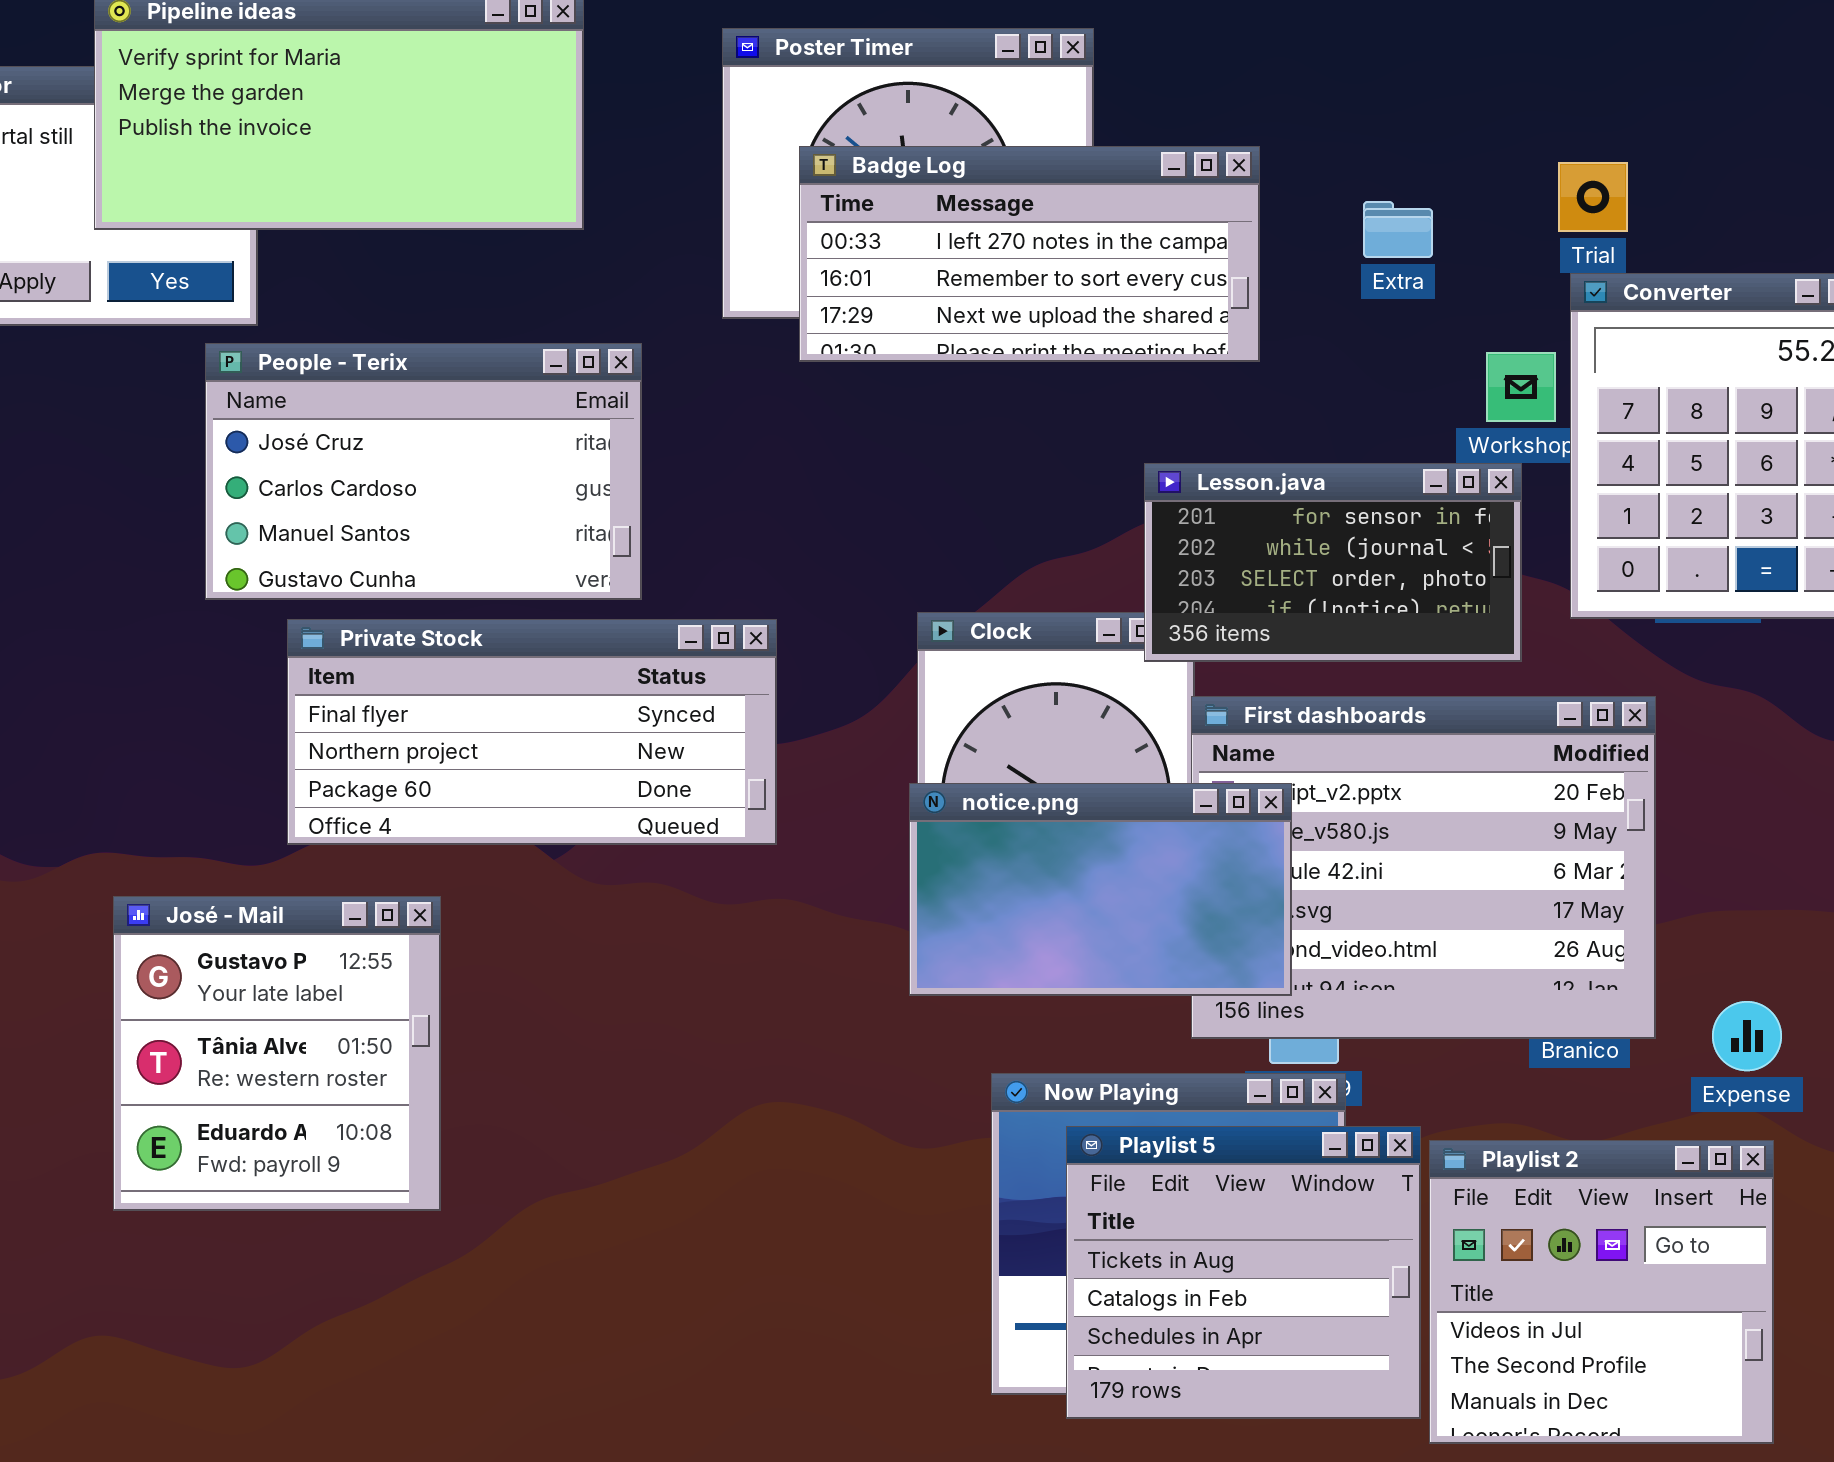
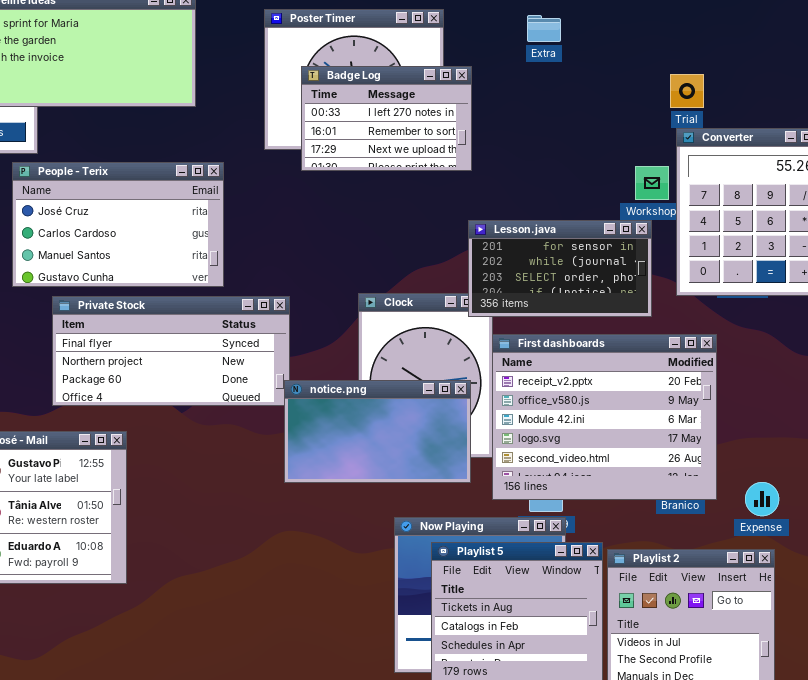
Badge Log: [799,146,1260,362] -> [301,66,472,171], resized
Extra: [1363,201,1433,258] -> [527,15,561,42], moved
notice.png: [909,783,1292,996] -> [284,380,471,483], moved

